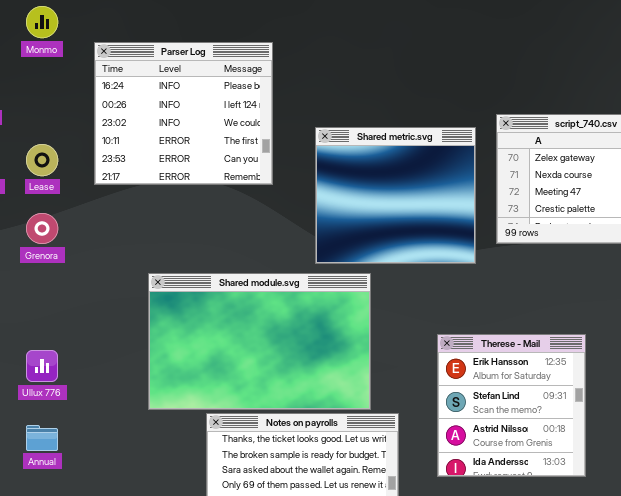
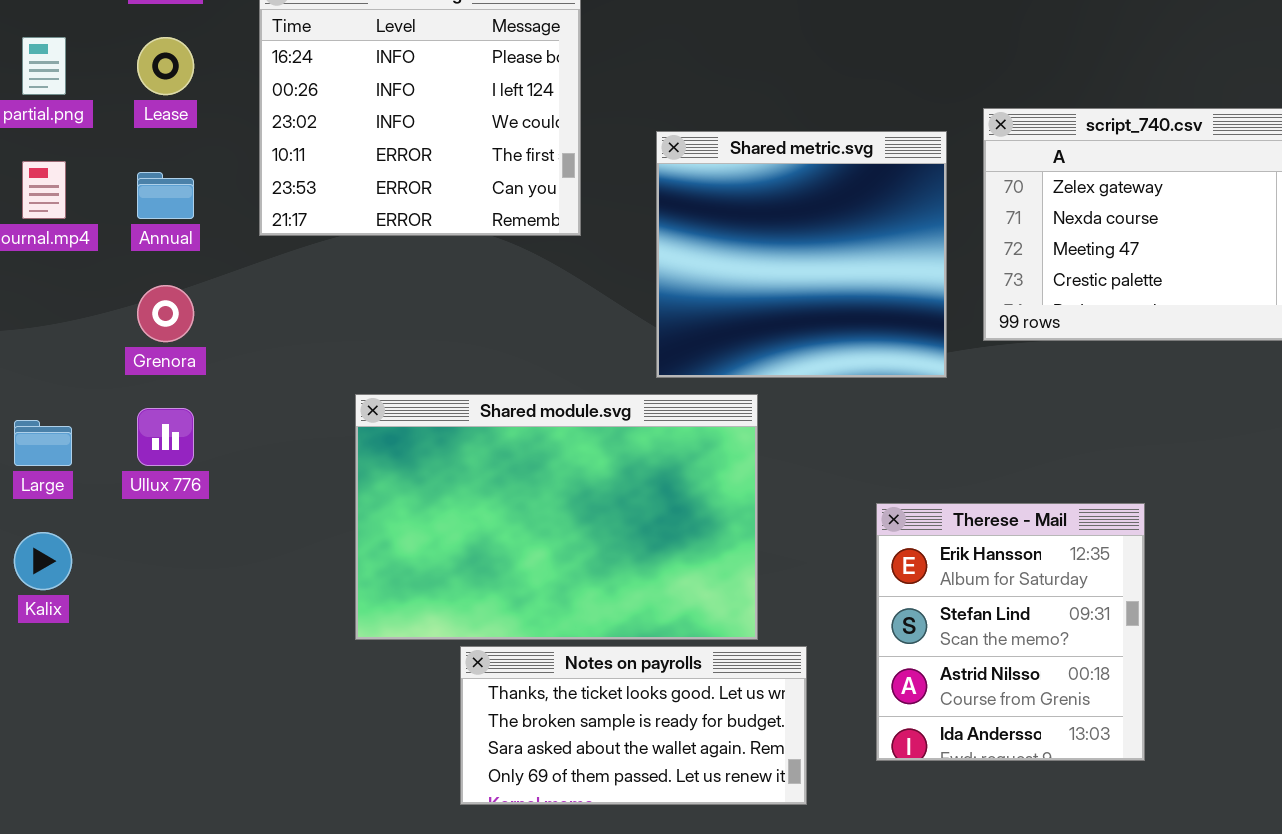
Lease: [26,144,58,176] -> [137,37,194,95], moved
Ullux 776: [26,350,58,382] -> [137,408,194,466], moved
Annual: [26,425,58,451] -> [137,172,194,219], moved

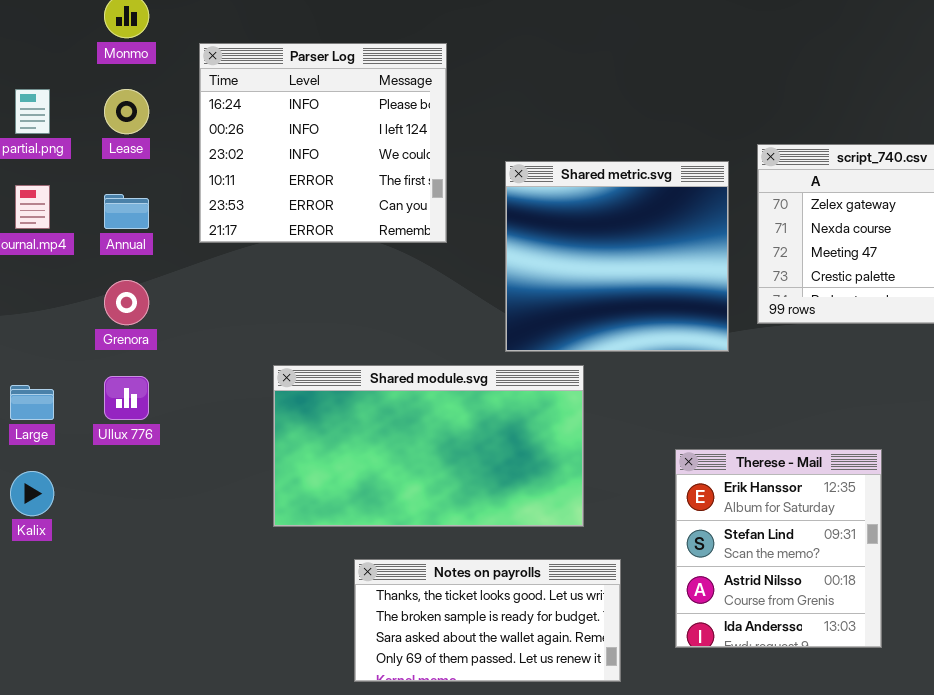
Shared module.svg: [355,394,758,640] -> [273,365,584,527], resized

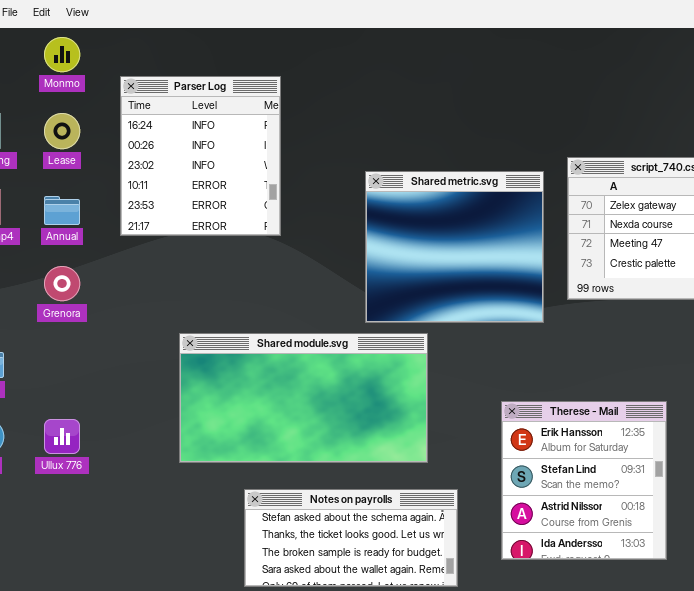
Parser Log: [199,43,447,243] -> [120,76,281,236], resized
Ullux 776: [104,376,149,420] -> [44,419,80,454], moved
Notes on payrolls: [354,559,621,682] -> [244,489,458,587], scrolled up 1 row

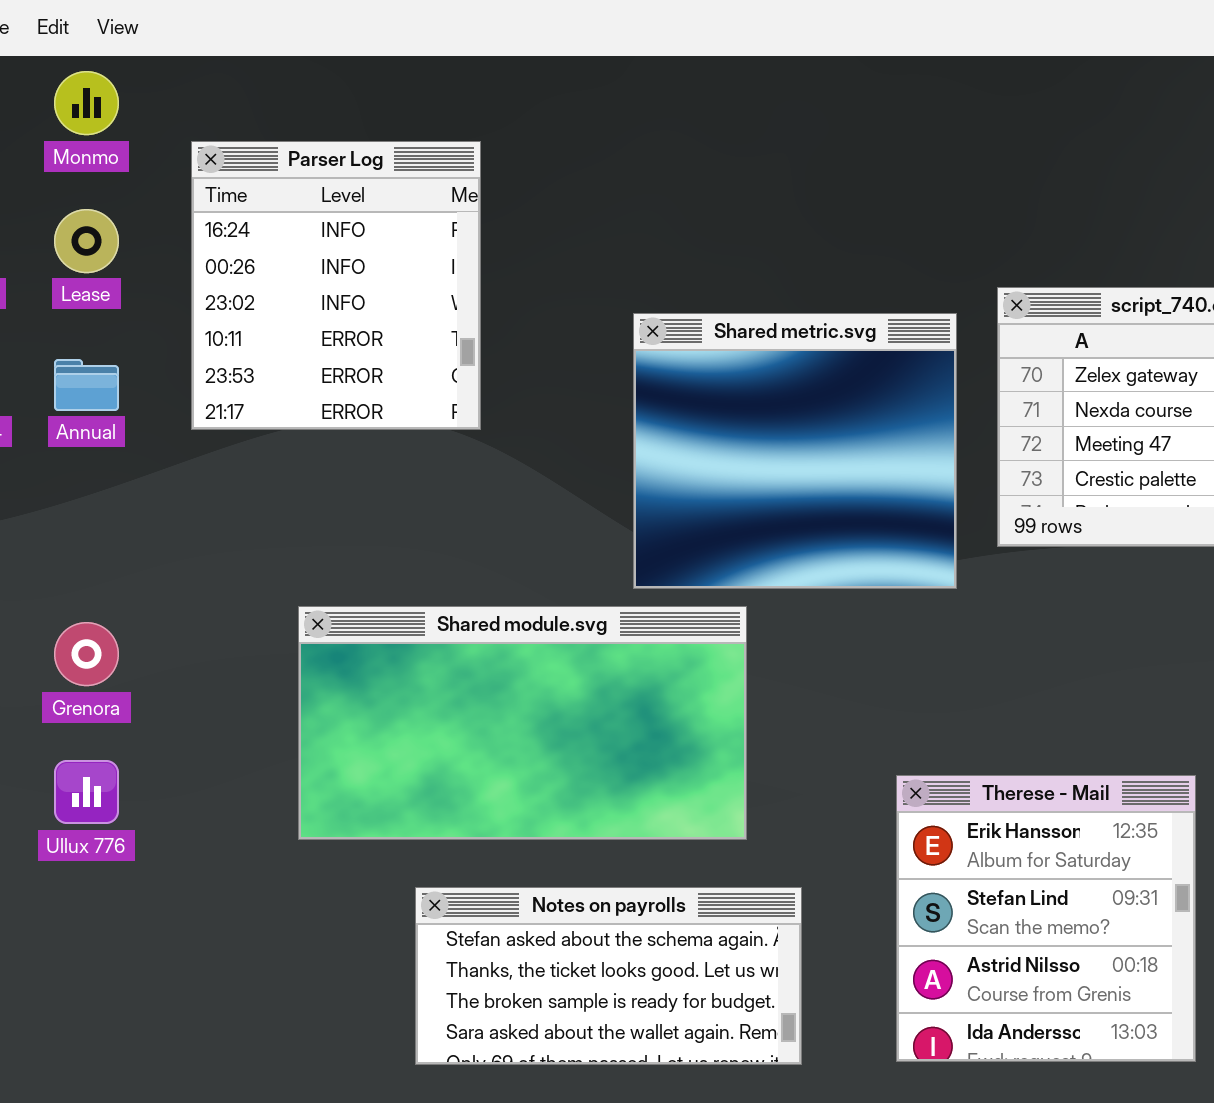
Grenora: [44,266,80,301] -> [54,622,119,686], moved
Therese - Mail: [501,401,667,560] -> [896,775,1196,1062], moved

